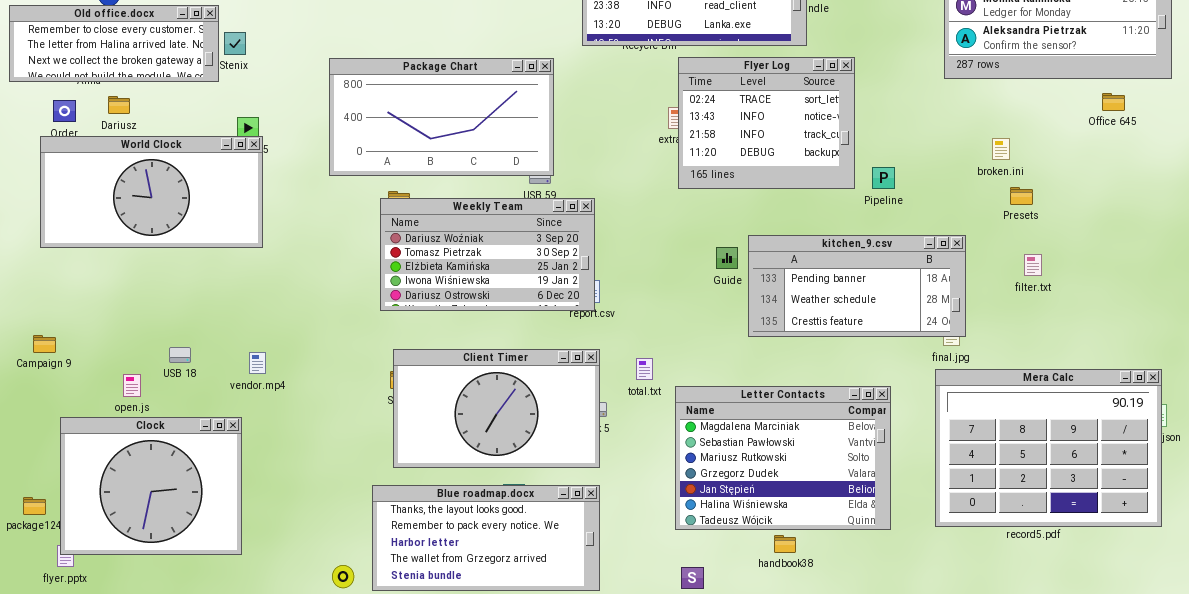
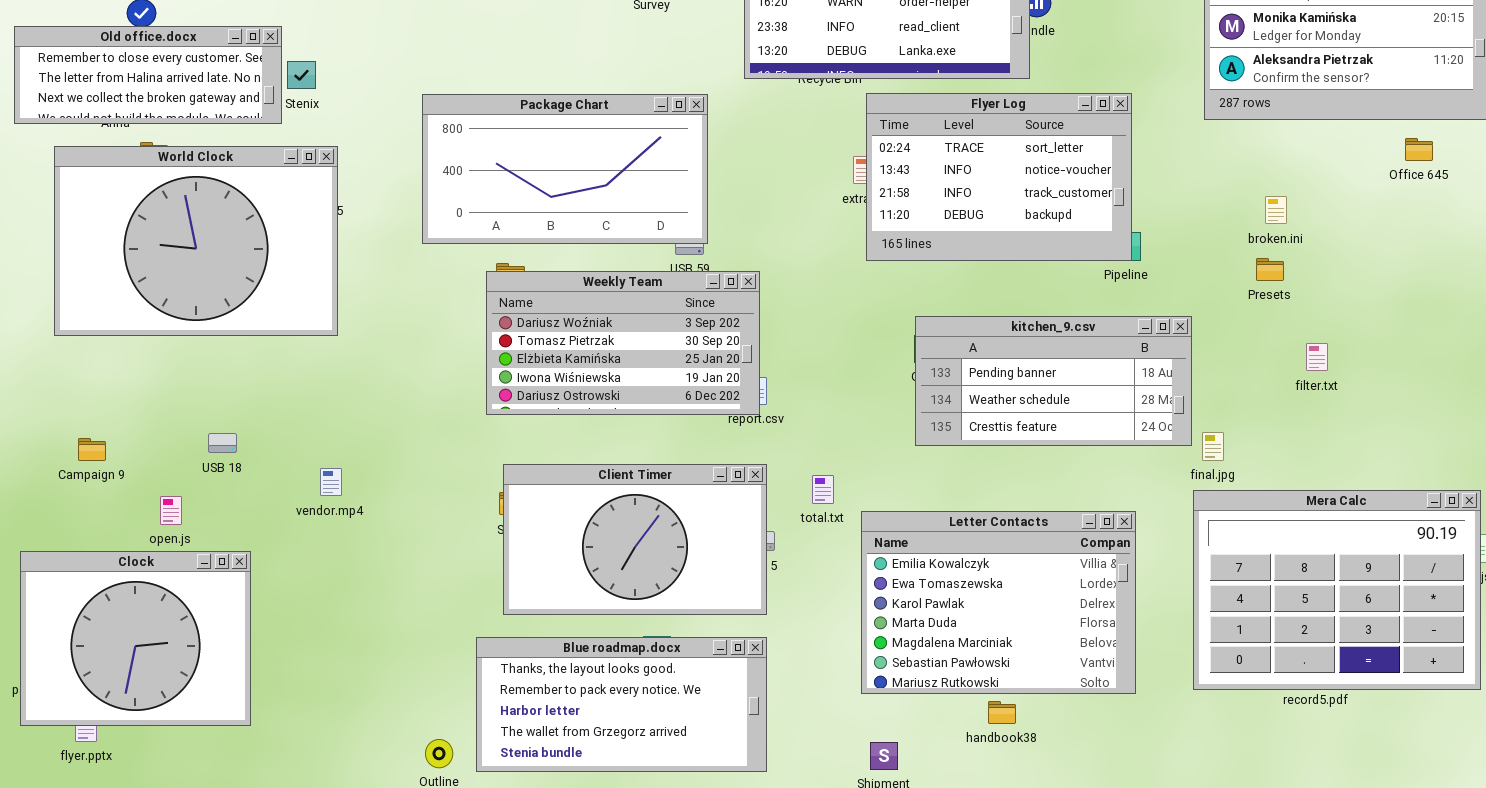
Flyer Log: [678,57,855,189] -> [866,93,1132,261], resized
World Clock: [40,136,263,248] -> [54,146,338,336], resized
Presets: [1010,187,1033,205] -> [1256,258,1284,281], moved
kitchen_9.csv: [748,235,966,337] -> [915,316,1192,446], moved
Campaign 9: [33,335,56,353] -> [78,438,106,461], moved
USB 18: [169,347,191,363] -> [208,433,237,453], moved
Letter Contacts: [675,386,891,530] -> [861,511,1136,694], scrolled up 4 rows
Clock: [60,417,242,555] -> [20,551,251,726], moved

